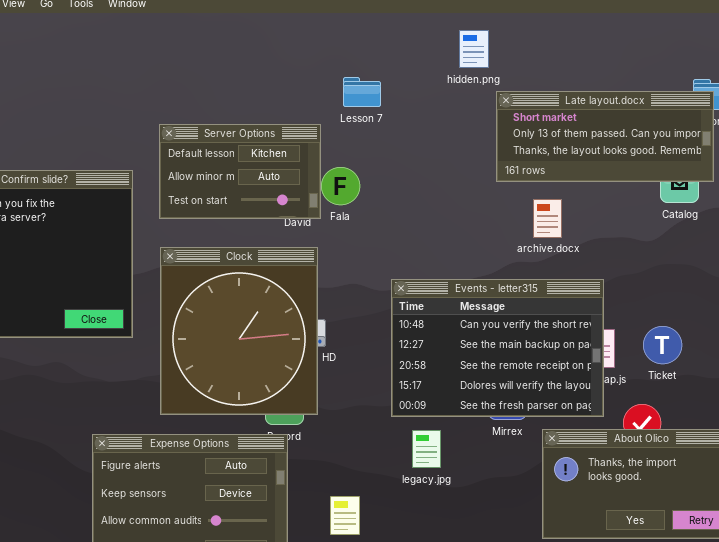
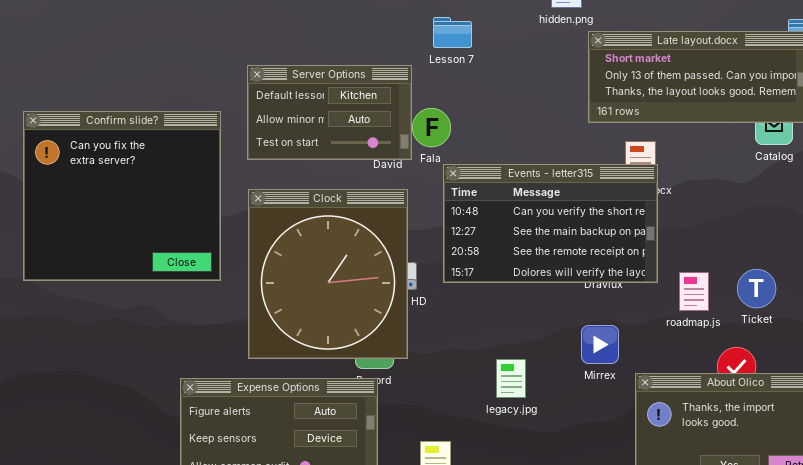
Events - letter315: [391,279,604,417] -> [443,164,658,283], moved, resized
legacy.jpg: [412,430,441,468] -> [496,359,526,398], moved

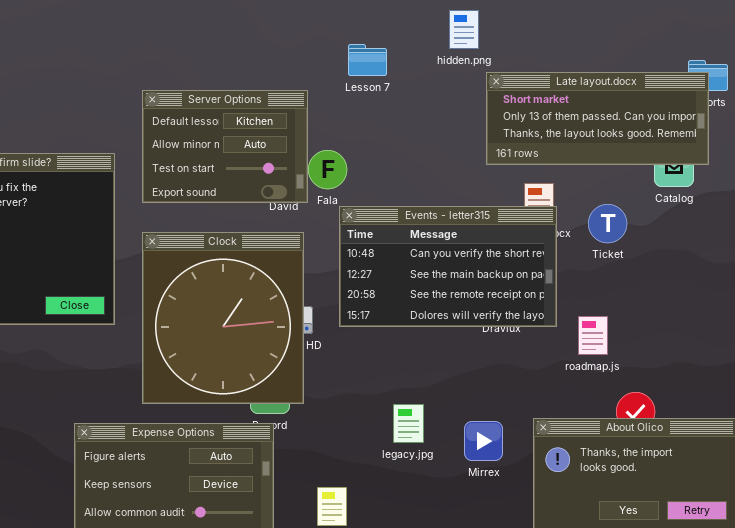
Lesson 7: [433,17,472,48] -> [348,44,387,76], moved
Server Options: [247,65,412,160] -> [142,90,308,203], resized
Ticket: [737,269,776,308] -> [588,204,627,243], moved
Mirrex: [581,325,619,364] -> [464,421,503,461], moved

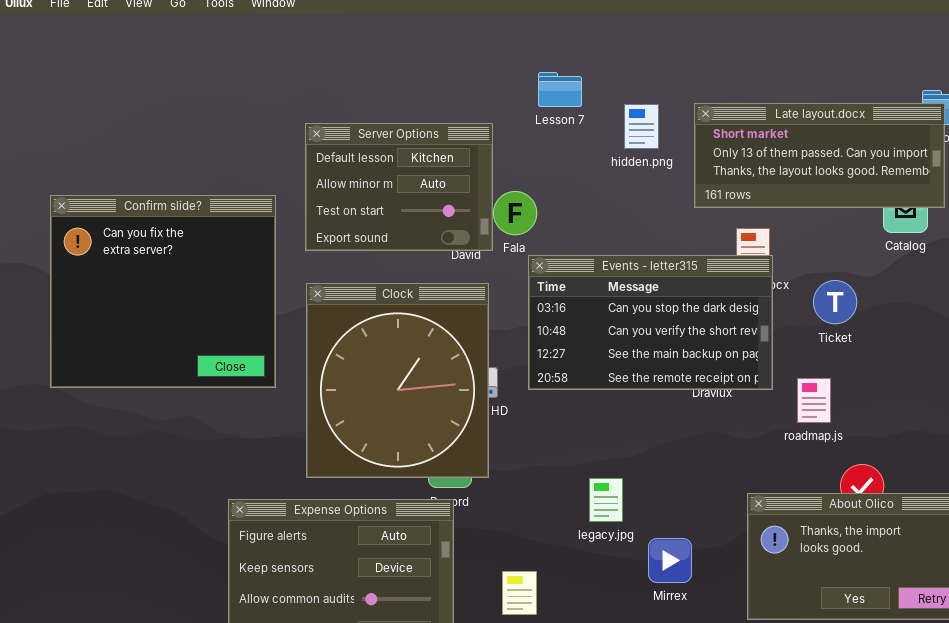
hidden.png: [449,10,479,49] -> [624,104,659,149], moved
Ticket: [588,204,627,243] -> [813,280,857,324], moved
Events - letter315: [339,206,557,327] -> [528,255,773,390], scrolled up 1 row
Mirrex: [464,421,503,461] -> [648,538,692,583], moved

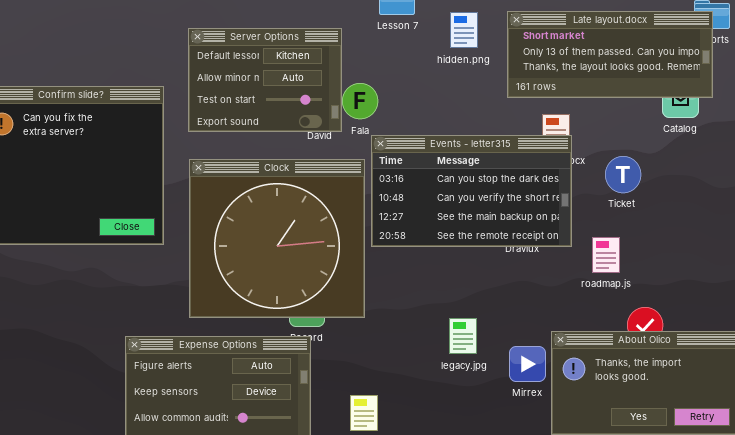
Clock: [306,283,489,478] -> [189,159,365,318], resized
legacy.jpg: [589,478,623,522] -> [449,318,477,354], moved
Mirrex: [648,538,692,583] -> [509,346,546,382], moved

